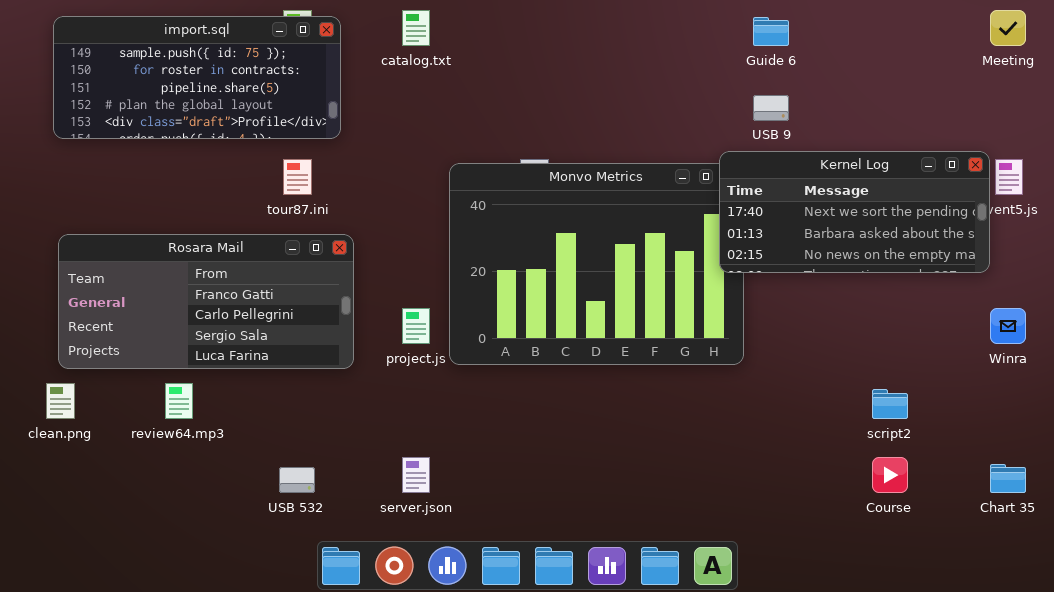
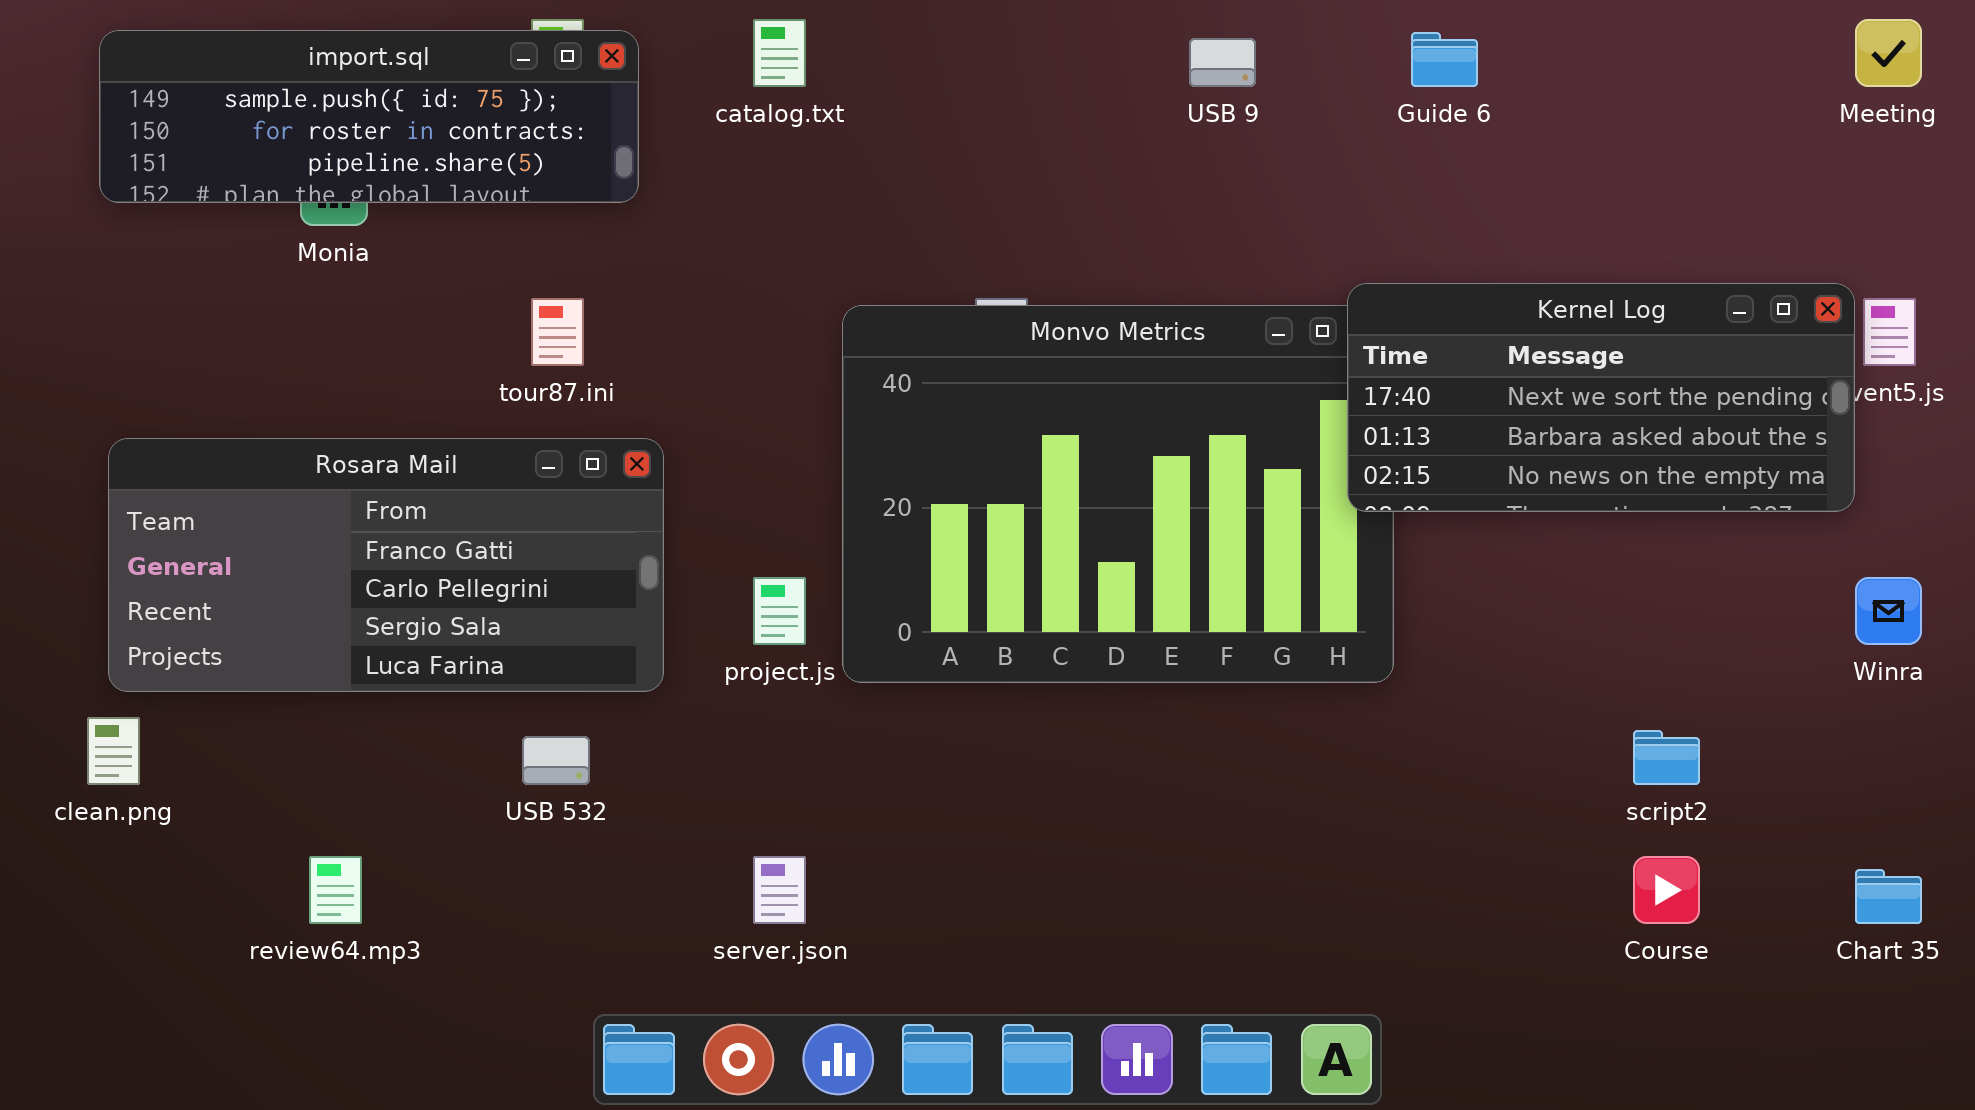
import.sql: [53,16,341,139] -> [99,30,639,203], resized
USB 9: [753,95,789,121] -> [1189,38,1256,87], moved
review64.mp3: [165,383,193,419] -> [309,856,362,924], moved
USB 532: [279,467,315,493] -> [522,736,590,785], moved

